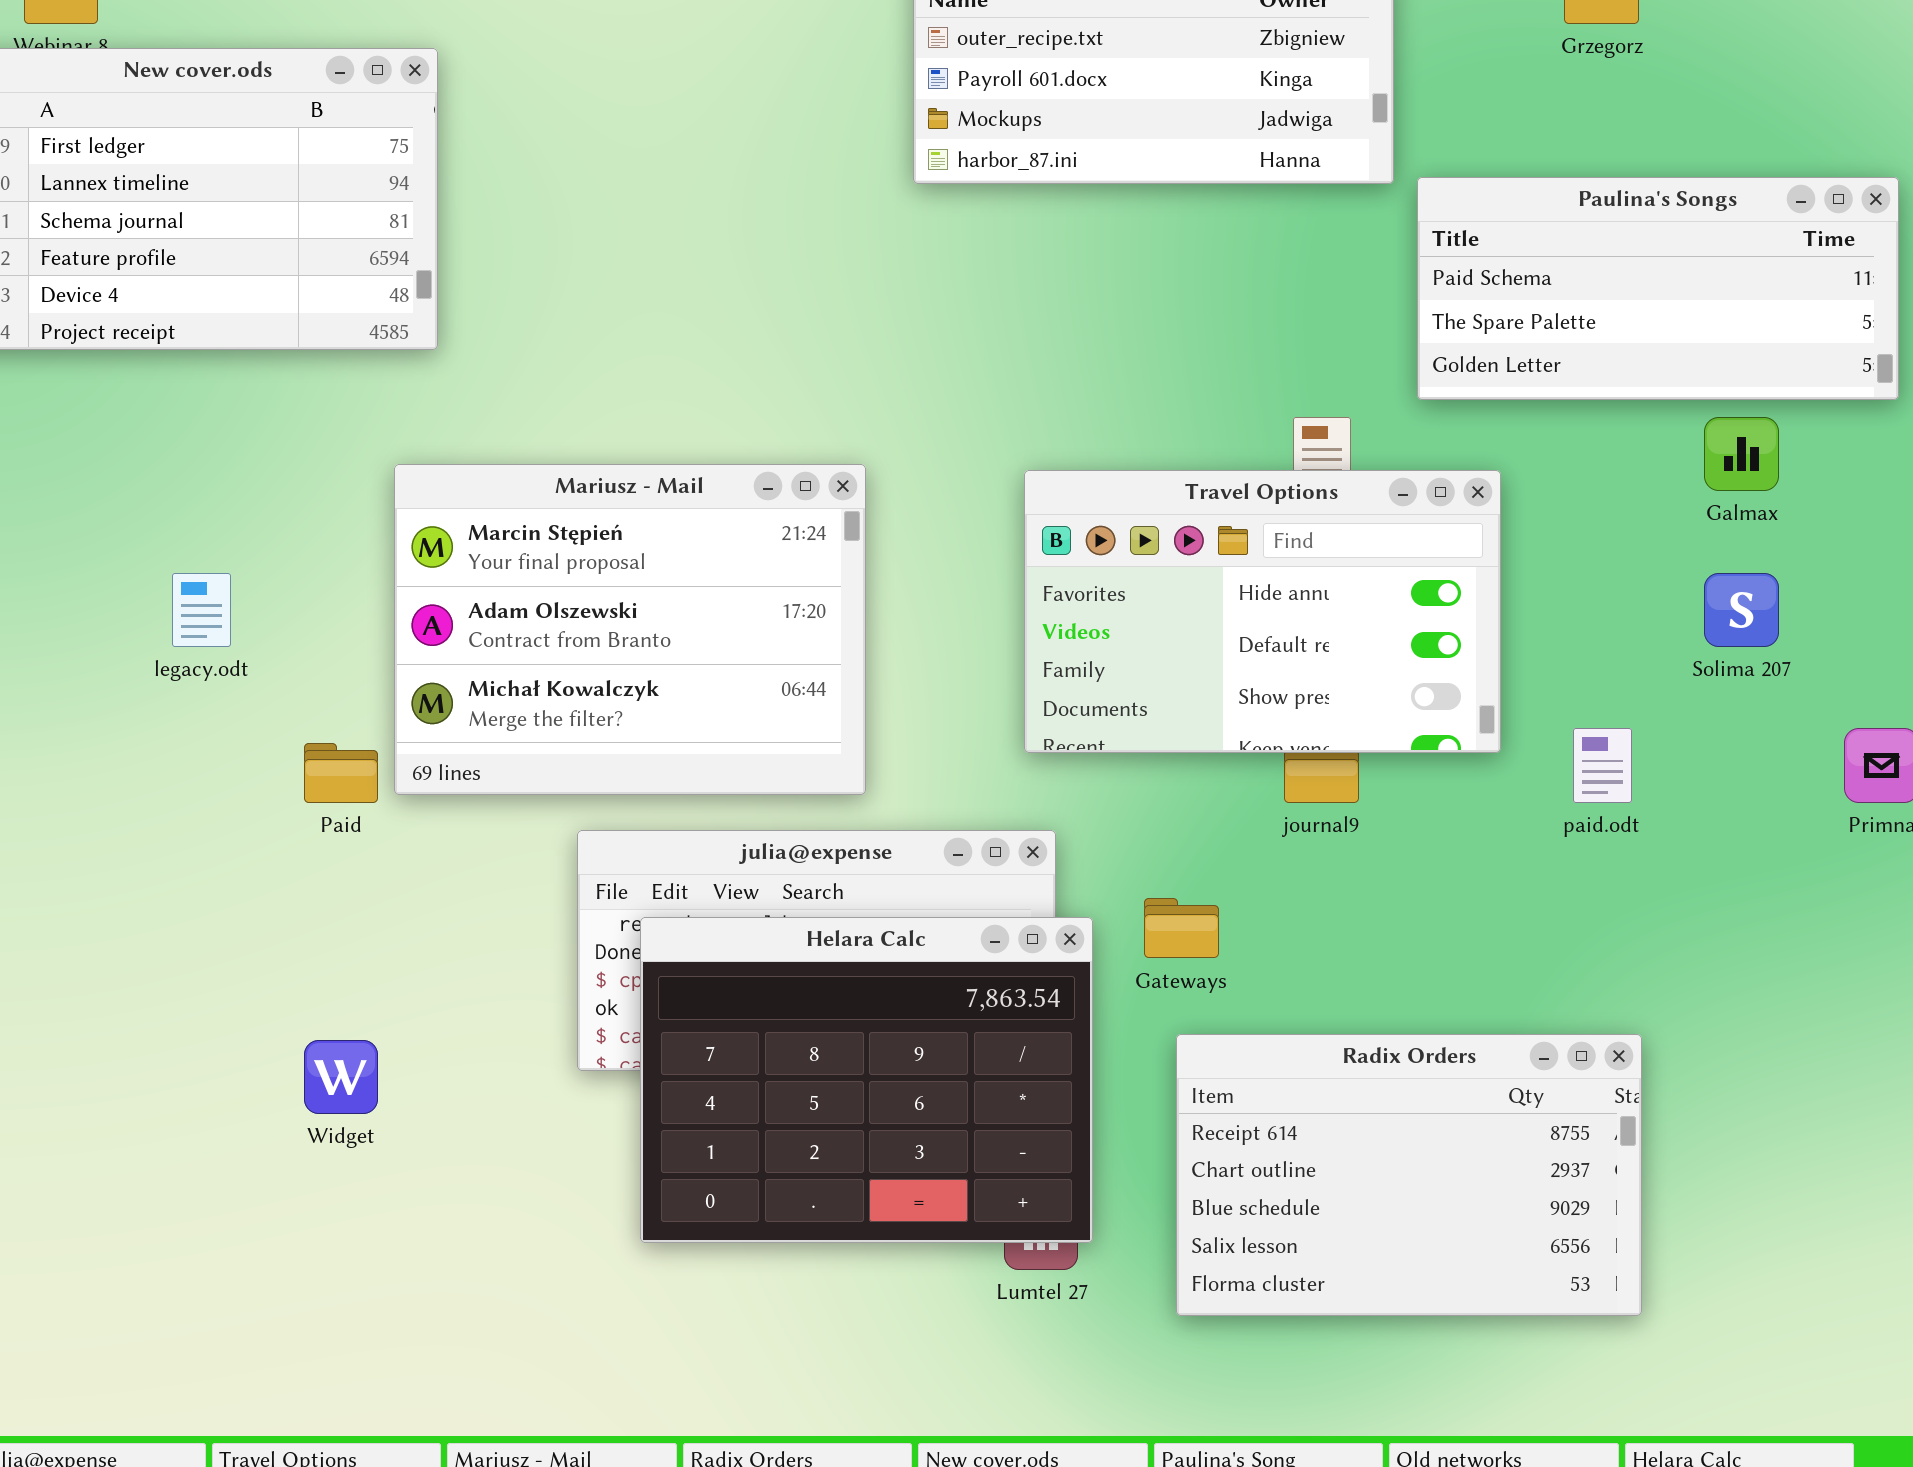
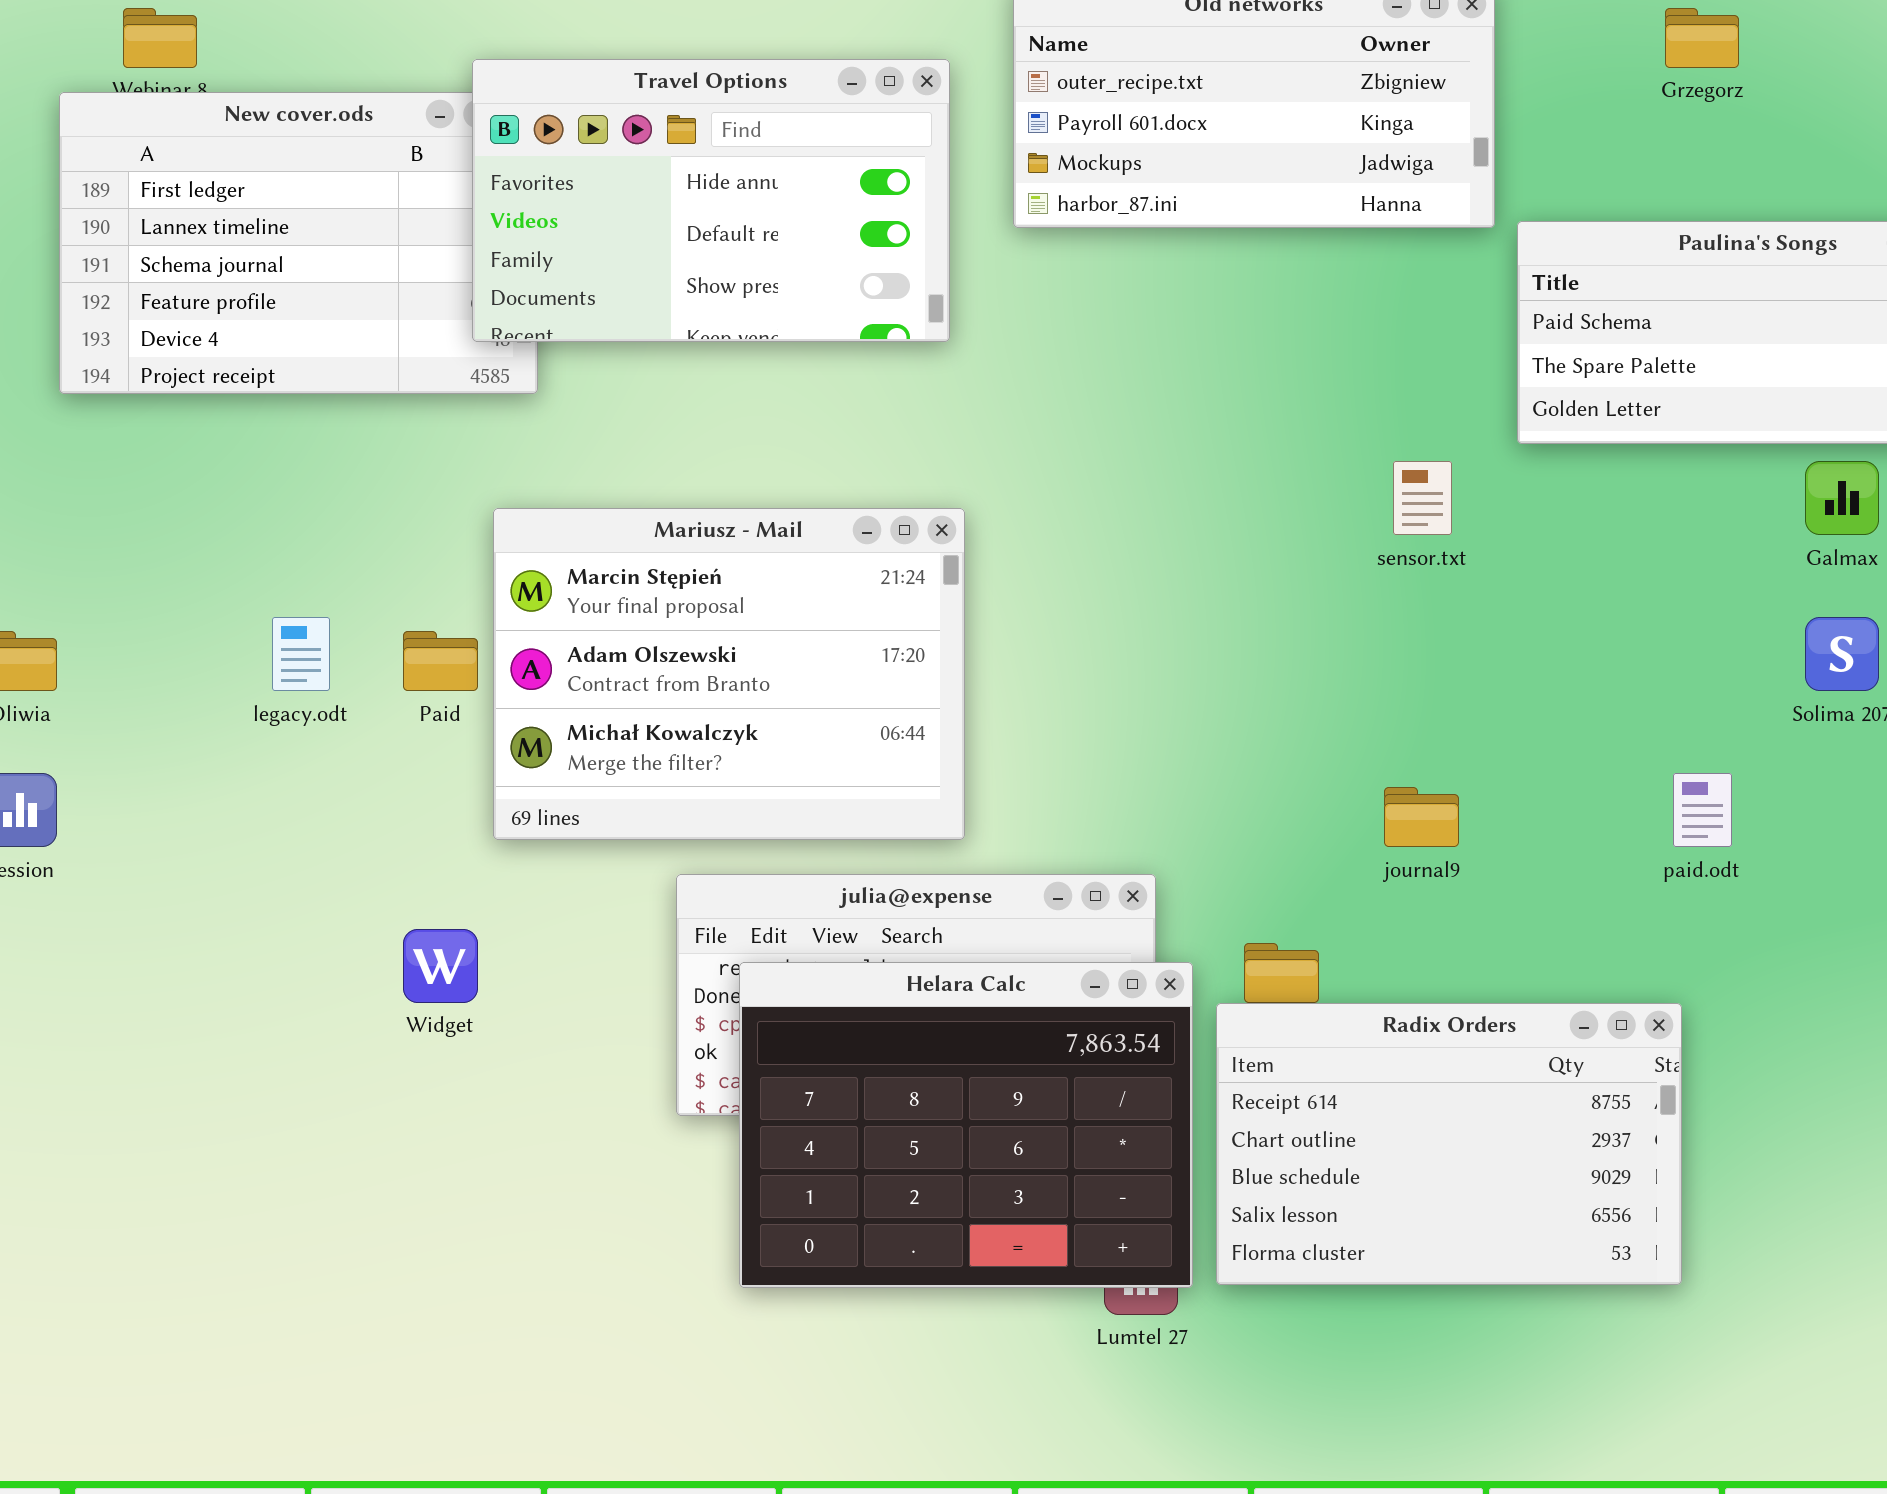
Travel Options: [1024,470,1501,753] -> [472,59,950,342], moved
Paid: [304,743,378,803] -> [403,631,478,691], moved
Radix Orders: [1176,1034,1642,1316] -> [1216,1003,1682,1285], moved
Widget: [304,1040,378,1114] -> [403,929,478,1003], moved

